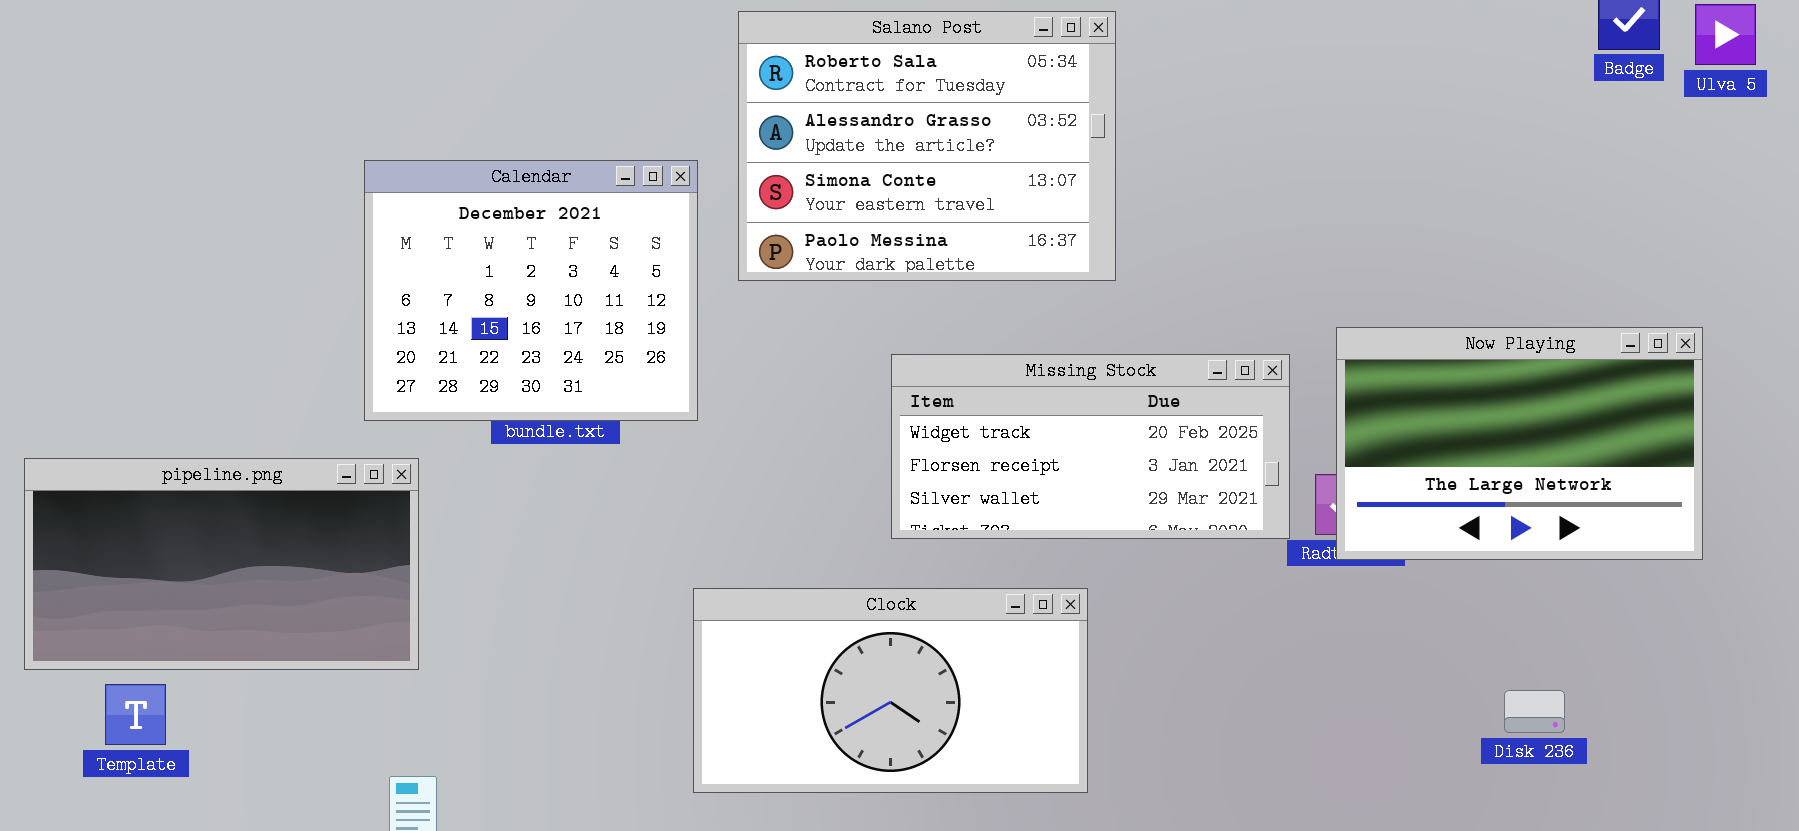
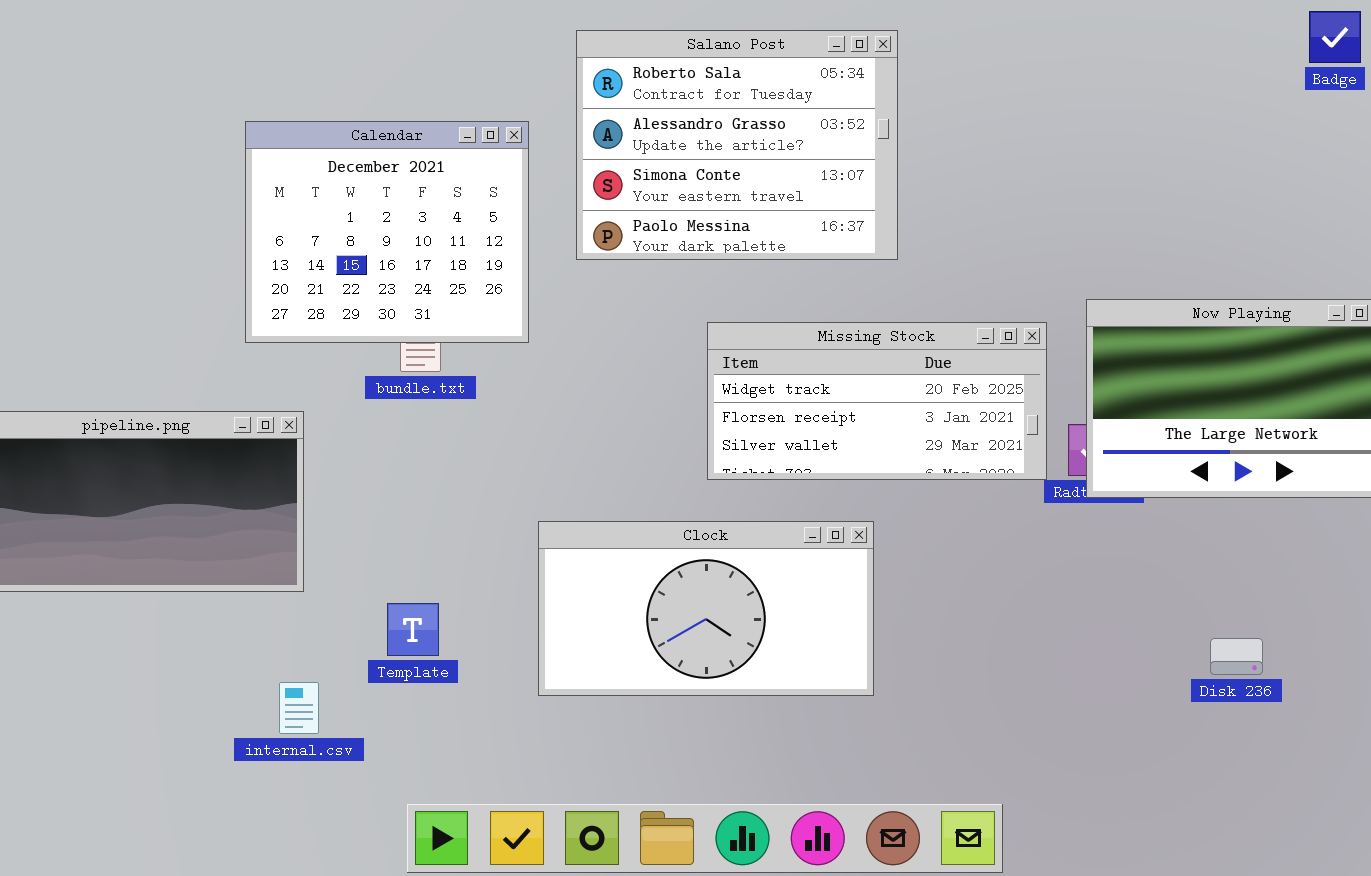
Calendar: [364,160,698,421] -> [245,121,529,343], moved
Template: [105,684,166,745] -> [387,603,439,656], moved
Disk 236: [1504,690,1565,733] -> [1210,638,1263,675], moved

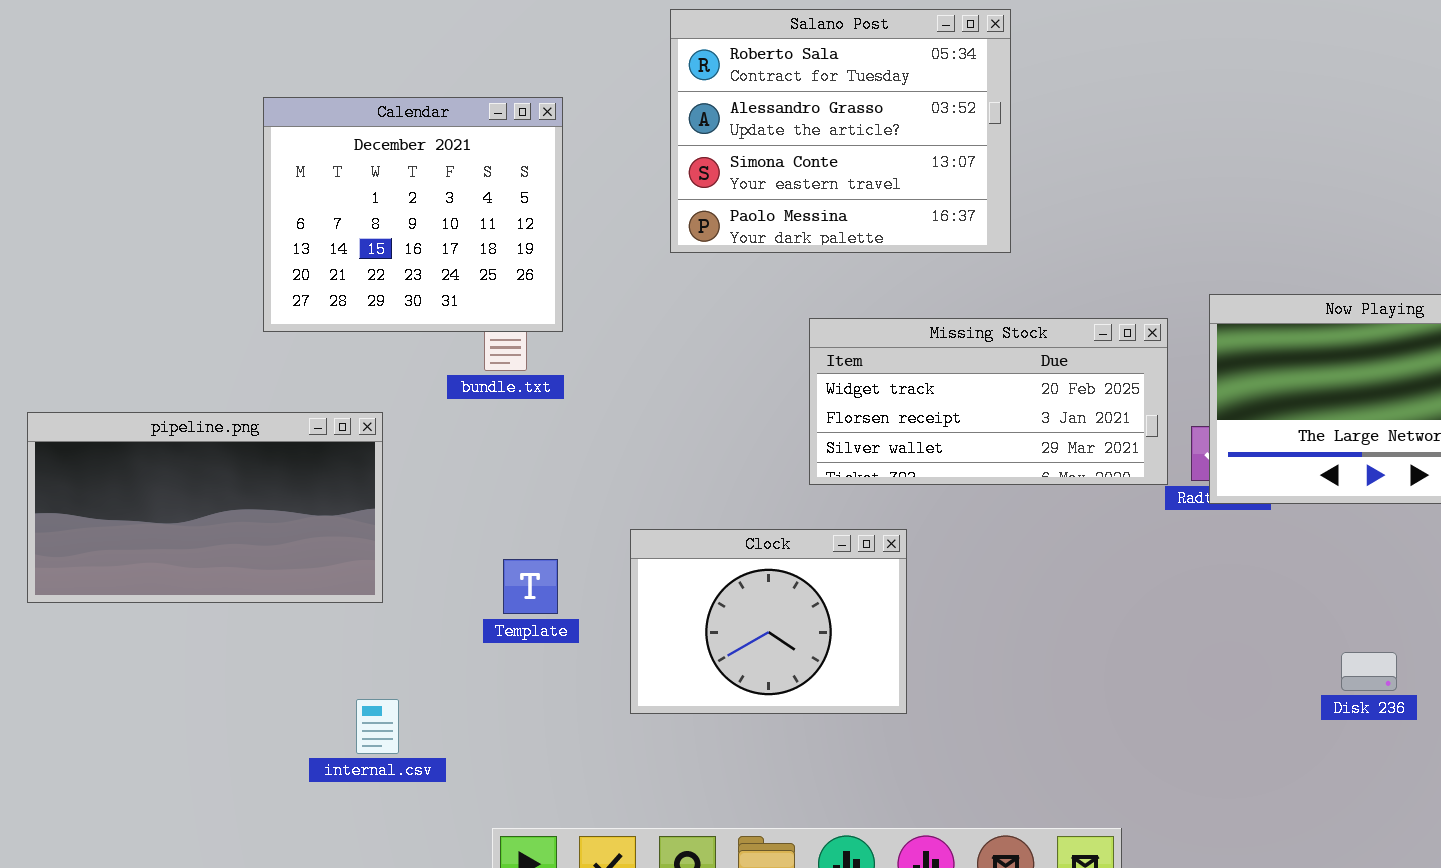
Calendar: [245,121,529,343] -> [263,97,563,332], moved
Clock: [538,521,874,696] -> [630,529,907,714], resized
Template: [387,603,439,656] -> [503,559,558,614], moved

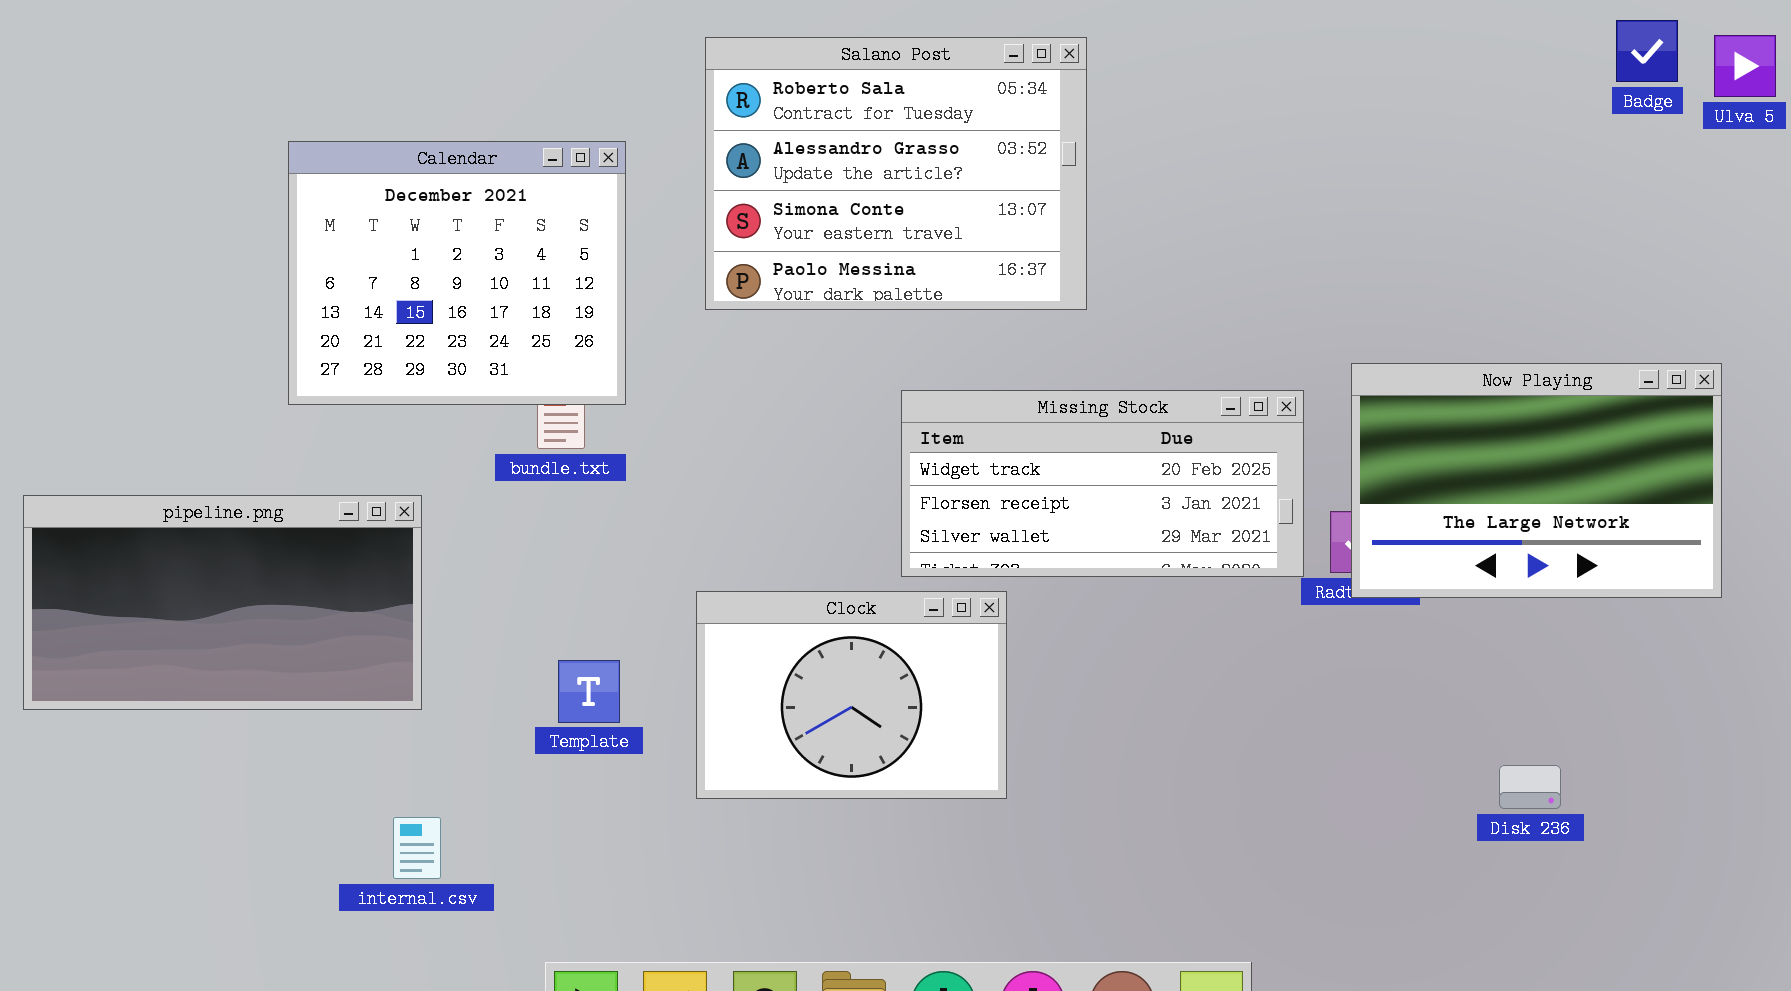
Salano Post: [670,9,1011,253] -> [705,37,1087,310], moved
Clock: [630,529,907,714] -> [696,591,1007,799], moved

